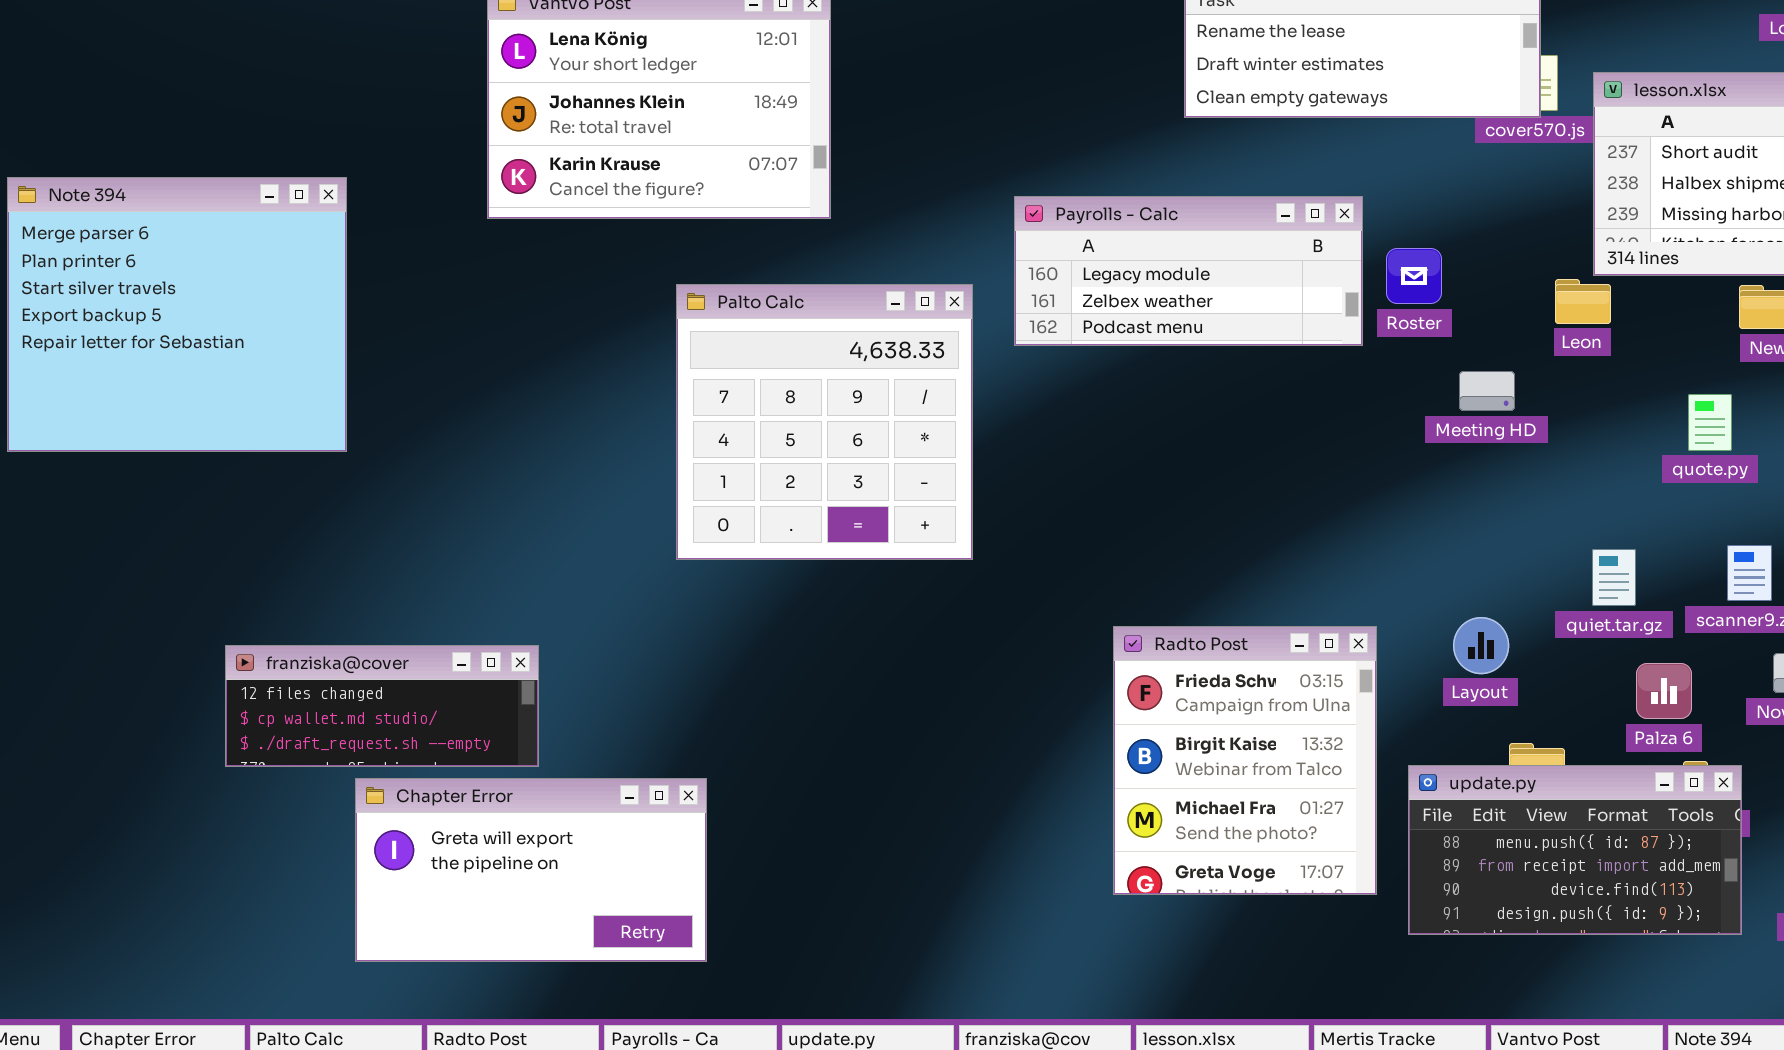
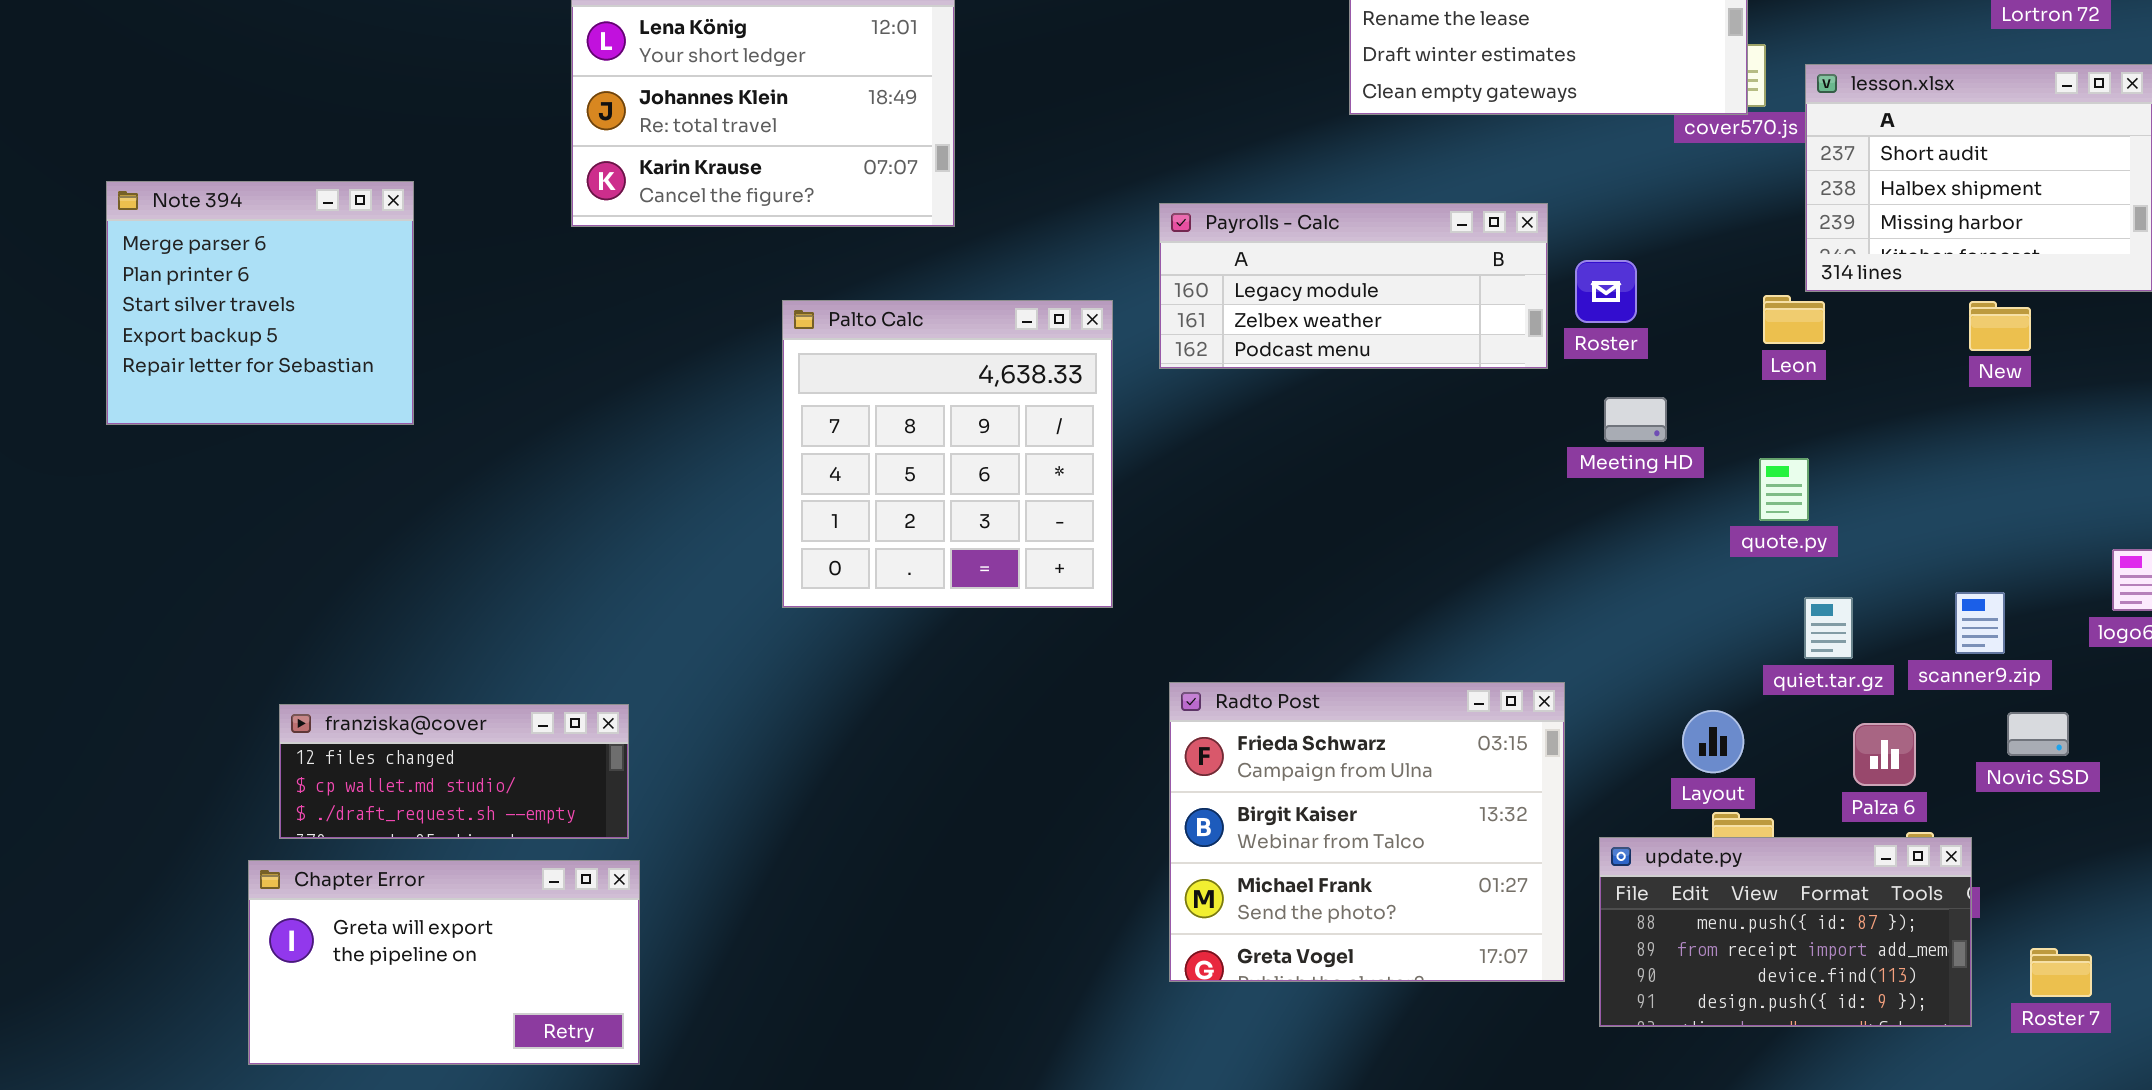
Note 394: [7,177,347,452] -> [106,181,414,425], resized
Meeting HD: [1459,371,1515,411] -> [1604,397,1667,442], moved
quote.py: [1688,394,1732,451] -> [1759,458,1809,521], moved
Layout: [1453,617,1509,674] -> [1682,710,1744,773], moved
Radto Post: [1113,626,1377,895] -> [1169,682,1565,982], resized
Chapter Error: [355,778,707,962] -> [248,860,640,1065], moved

